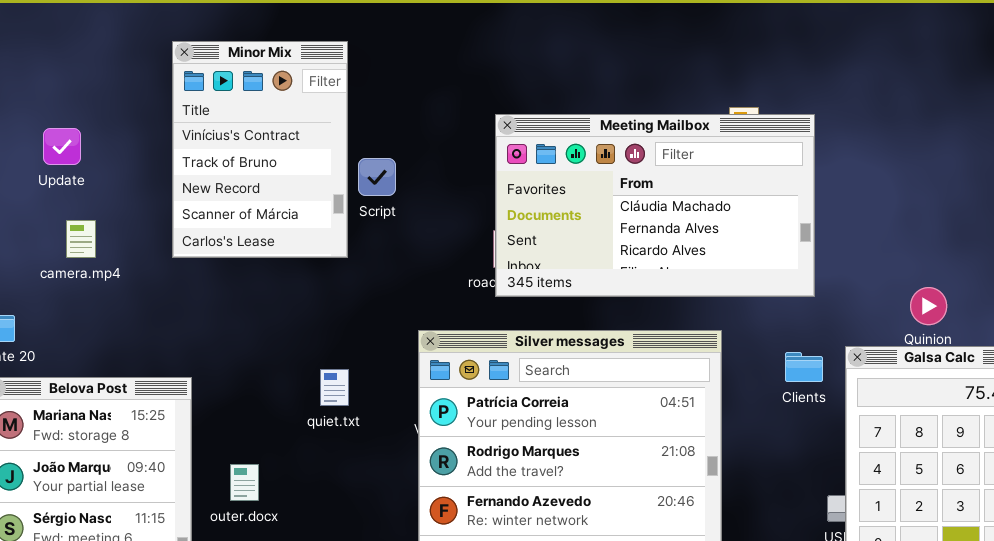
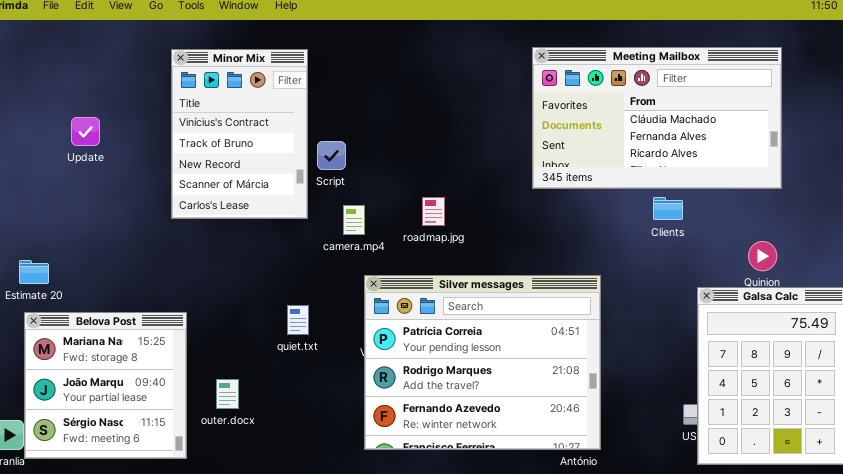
Meeting Mailbox: [495,114,815,297] -> [532,47,782,189], moved
camera.mp4: [66,220,96,258] -> [343,205,365,235], moved
Clients: [785,352,823,382] -> [653,197,683,220], moved

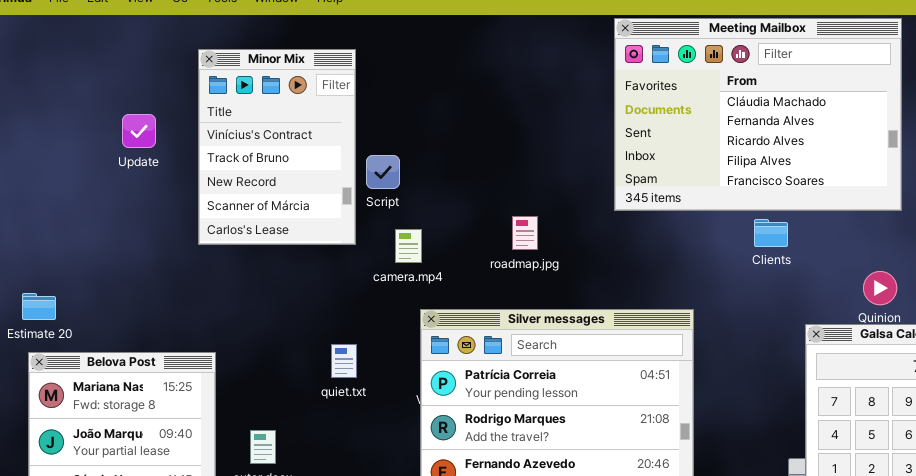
Meeting Mailbox: [532,47,782,189] -> [614,18,902,211], resized
Update: [71,117,100,146] -> [122,114,156,148], moved
roadmap.jpg: [422,197,445,226] -> [512,216,538,250], moved

